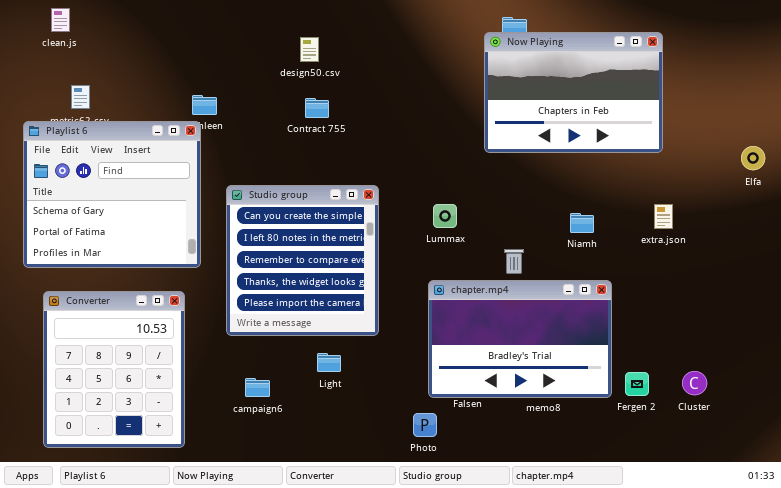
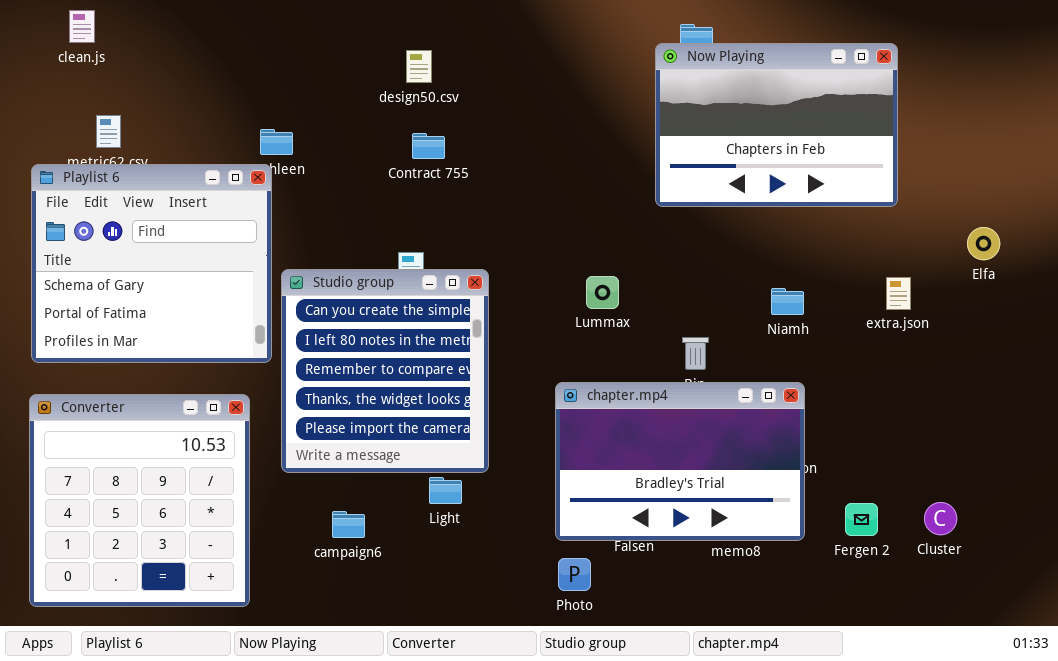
Elfa: [741,146,765,170] -> [967,227,1000,260], moved
Studio group: [226,185,379,336] -> [281,269,489,473], moved
chapter.mp4: [428,280,612,398] -> [555,382,805,541], moved
Converter: [43,291,185,448] -> [29,394,250,607], resized

